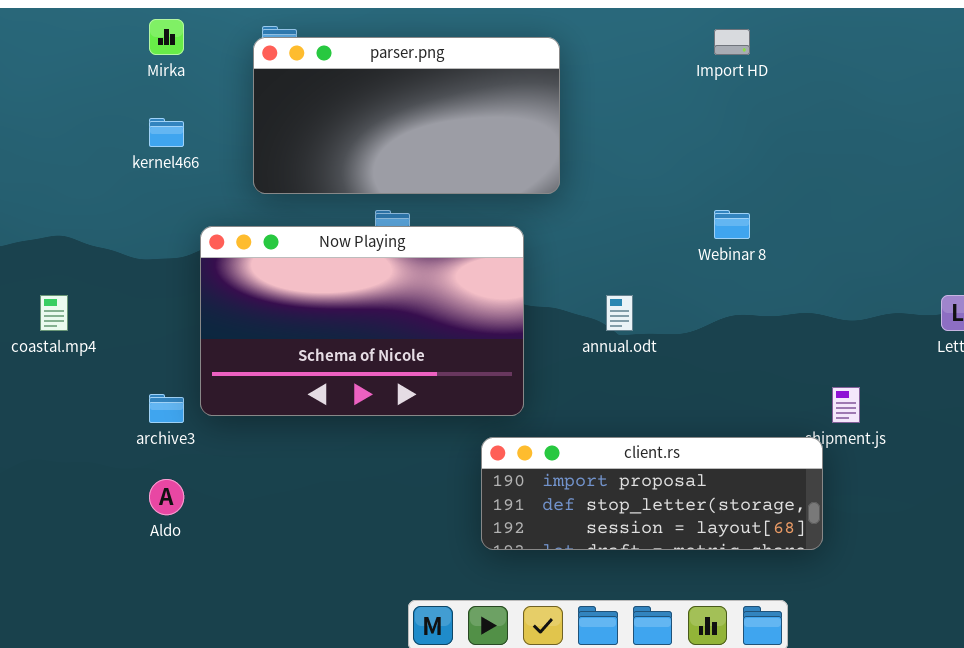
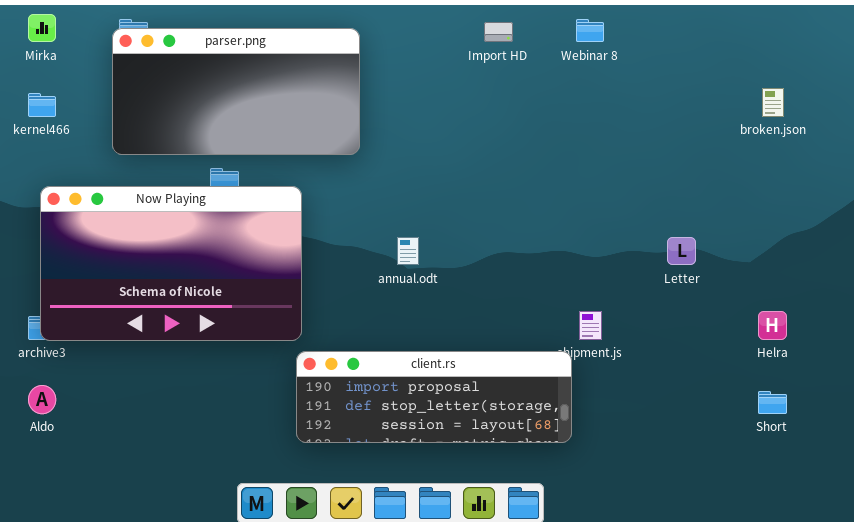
Webinar 8: [714,210,750,239] -> [576,19,604,42], moved
Now Playing: [200,226,524,416] -> [40,186,302,341], moved

